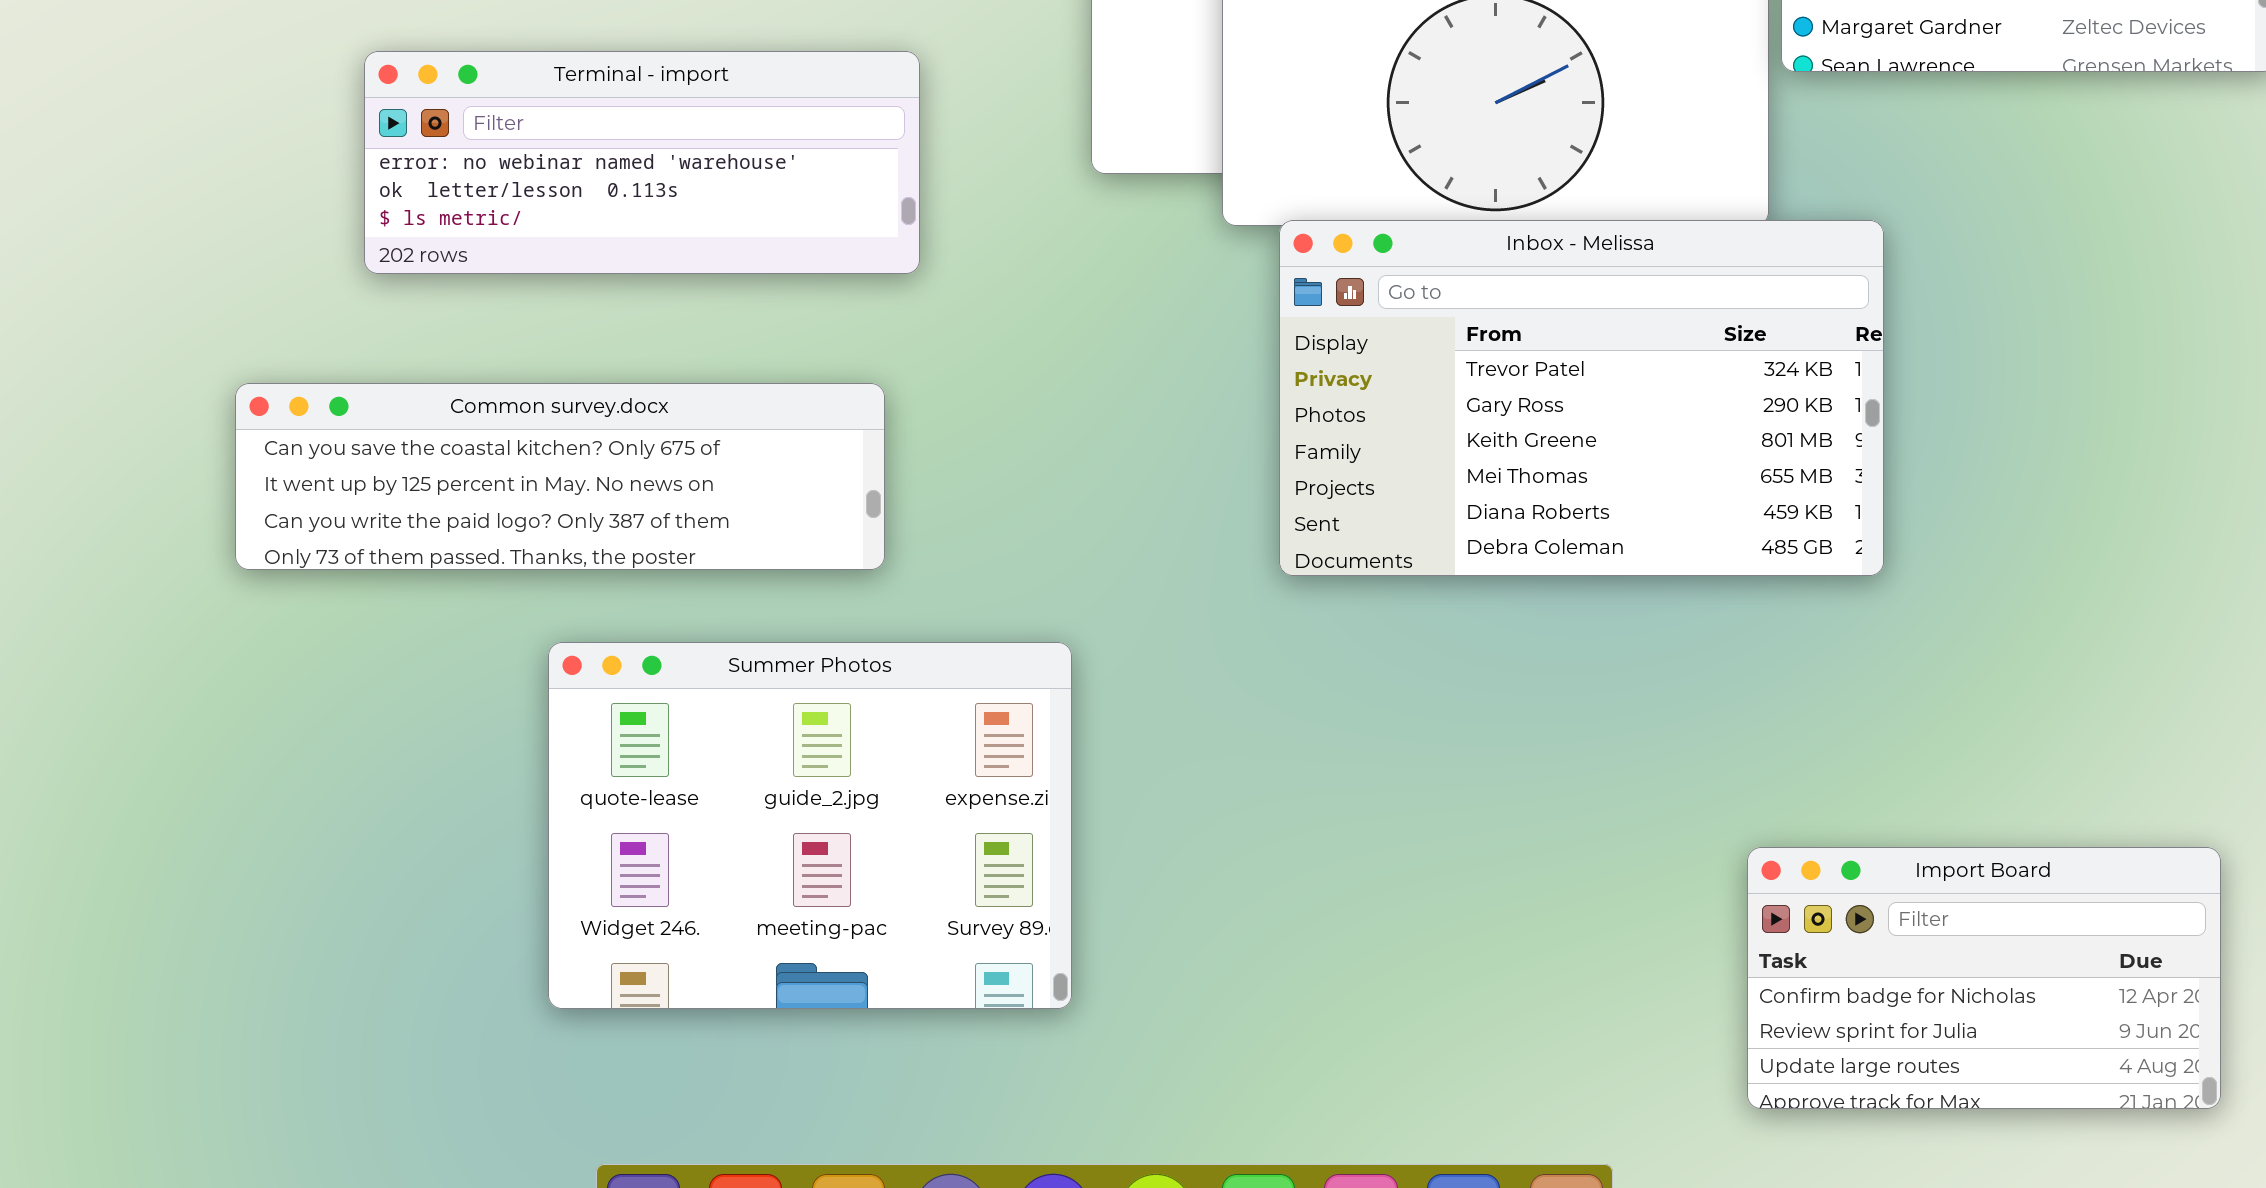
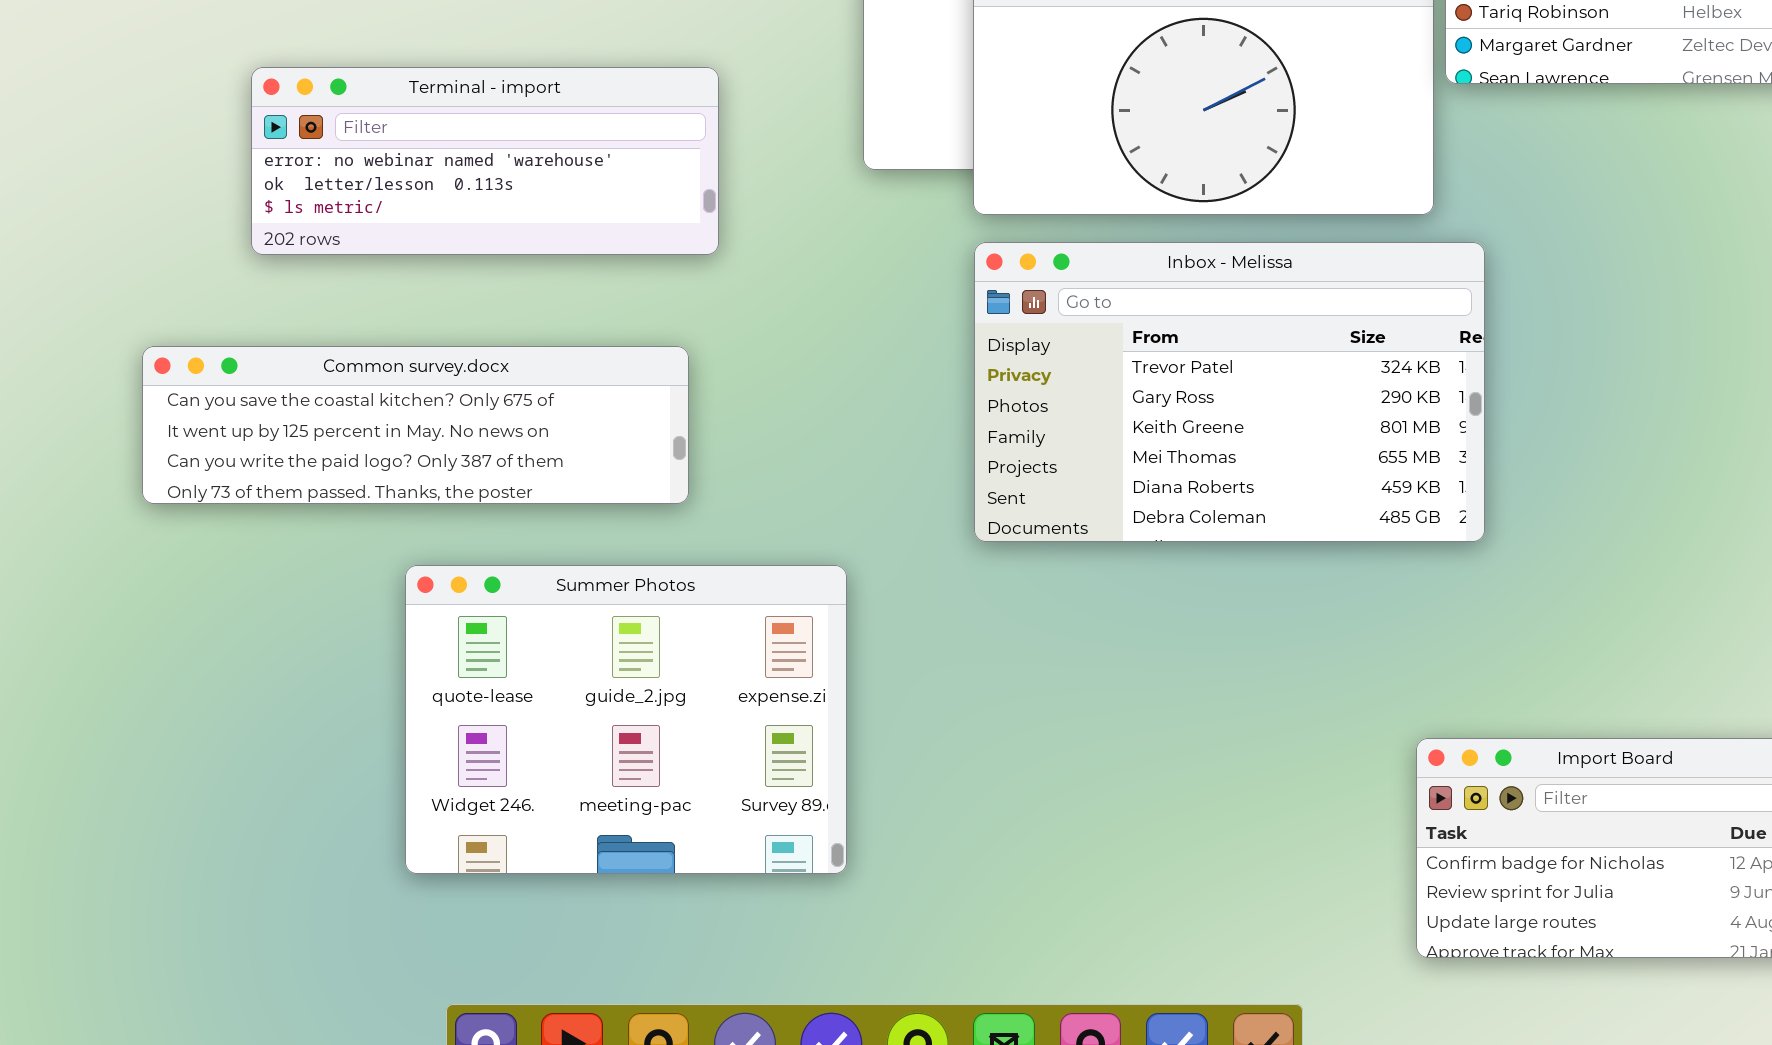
Inbox - Melissa: [1279,220,1884,576] -> [974,242,1485,542], moved

